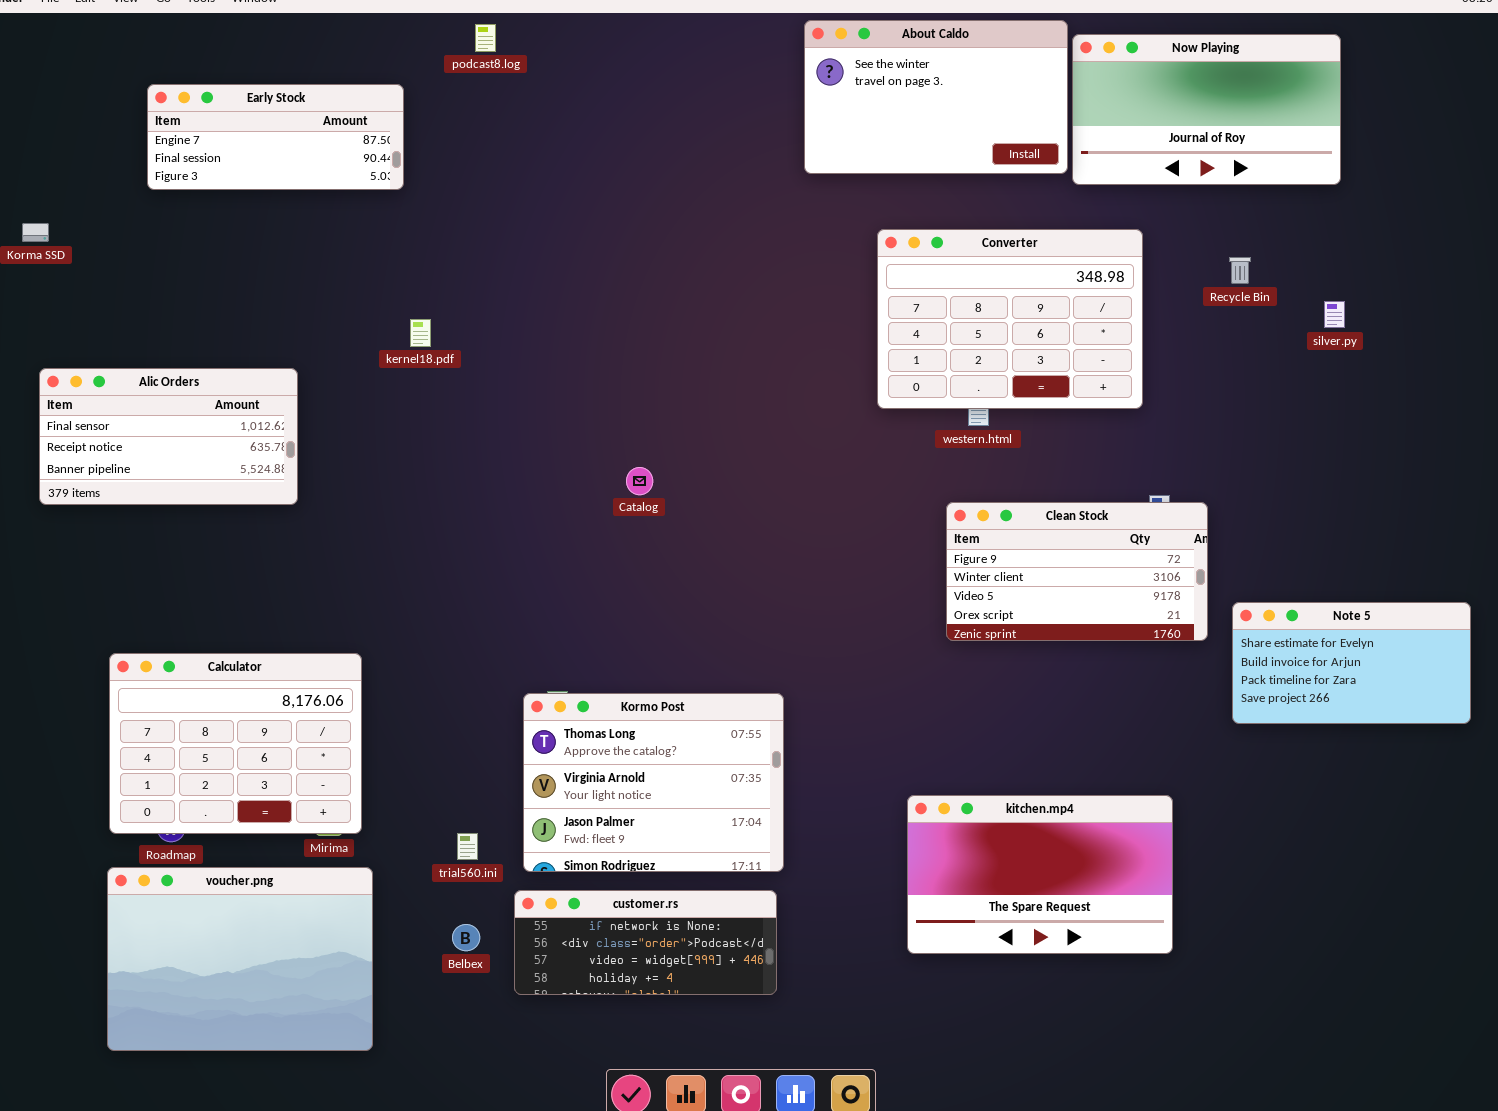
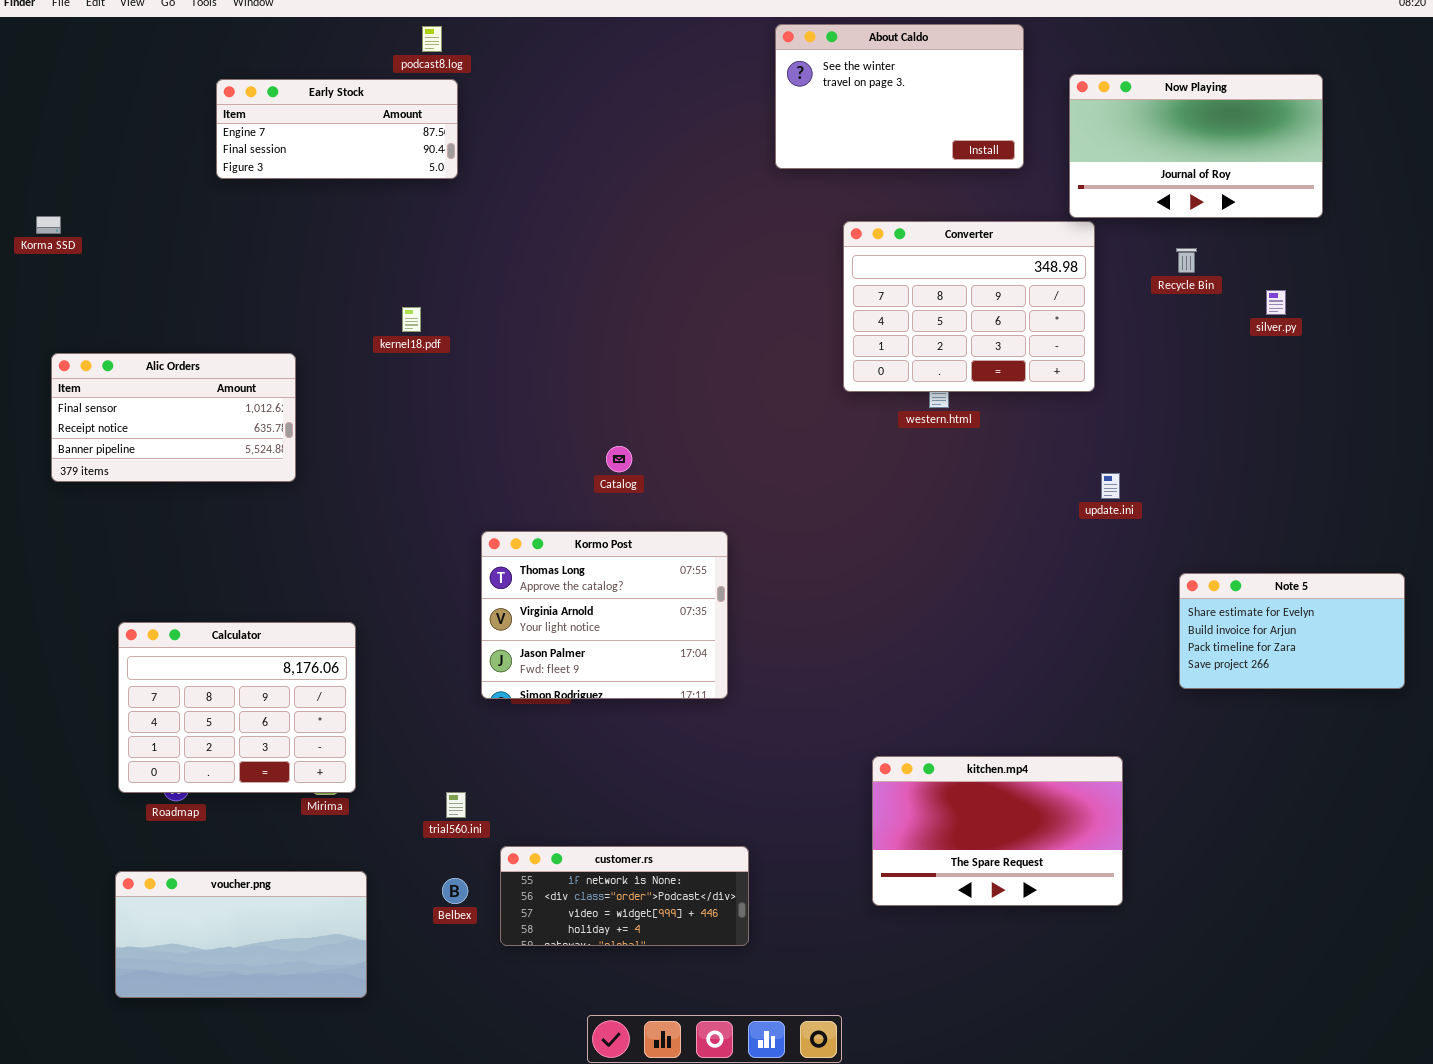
podcast8.log: [475,24,496,52] -> [422,26,442,52], moved
Now Playing: [1072,34,1341,185] -> [1069,74,1323,218], moved
Early Stock: [147,84,404,190] -> [216,79,458,179], moved
Clean Stock: [946,502,1208,641] -> none, closed
Kormo Post: [523,693,784,872] -> [481,531,728,699], moved
voucher.png: [107,867,373,1051] -> [115,871,367,998], resized

